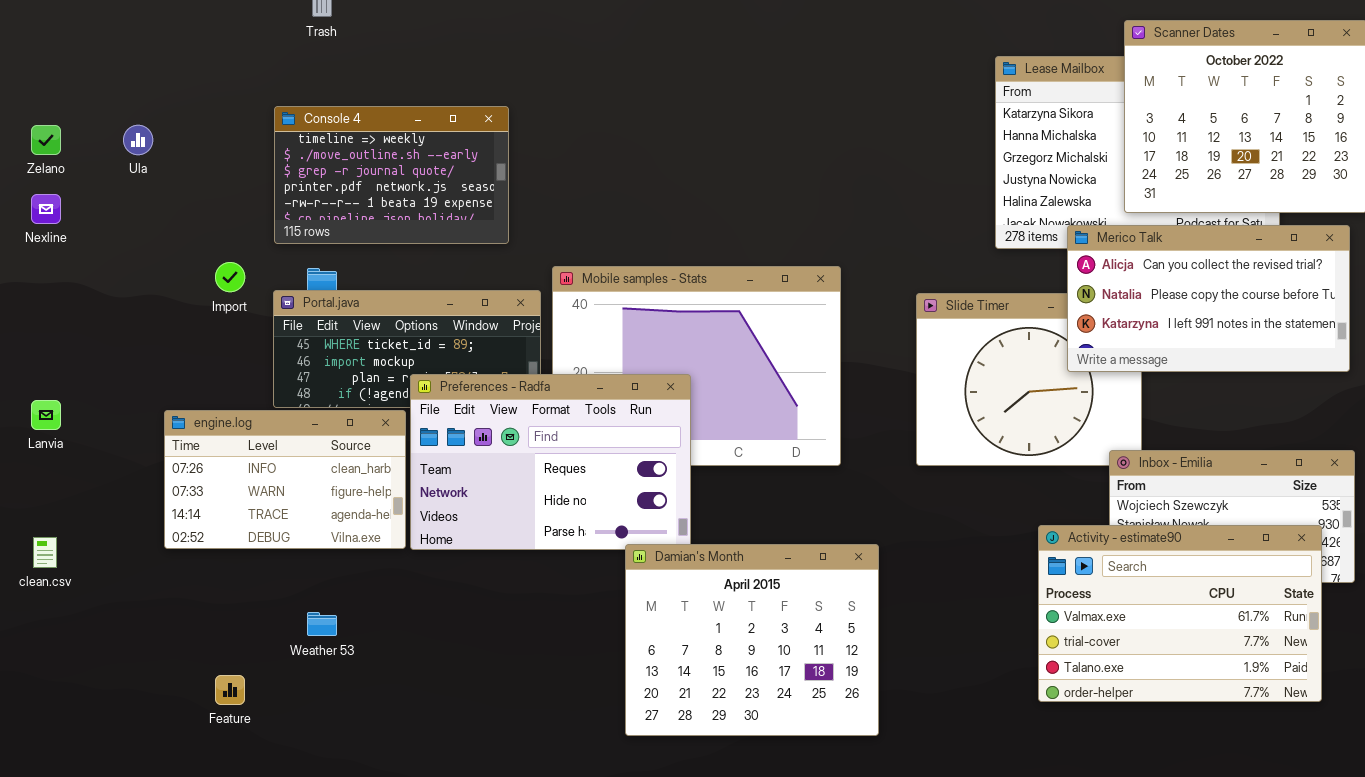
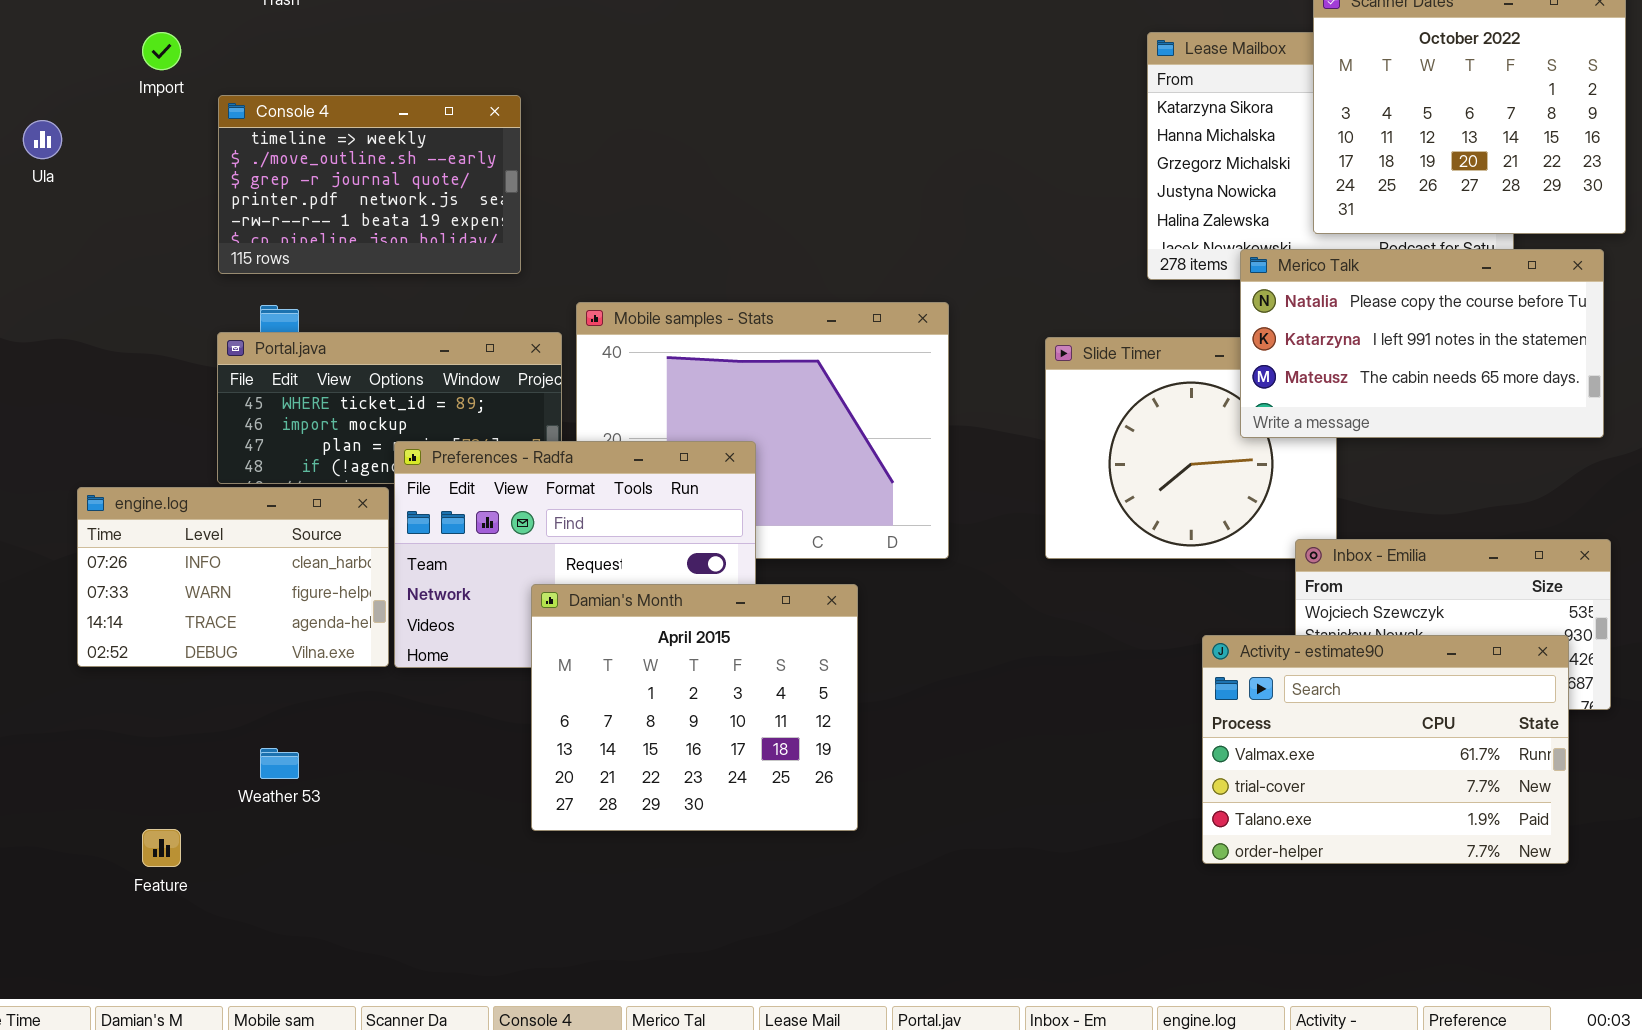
Merico Talk: [1067,225,1350,372] -> [1240,249,1604,438], scrolled down 1 row
Import: [215,262,245,292] -> [142,32,181,70], moved
Damian's Month: [625,544,879,736] -> [531,584,858,831], moved

